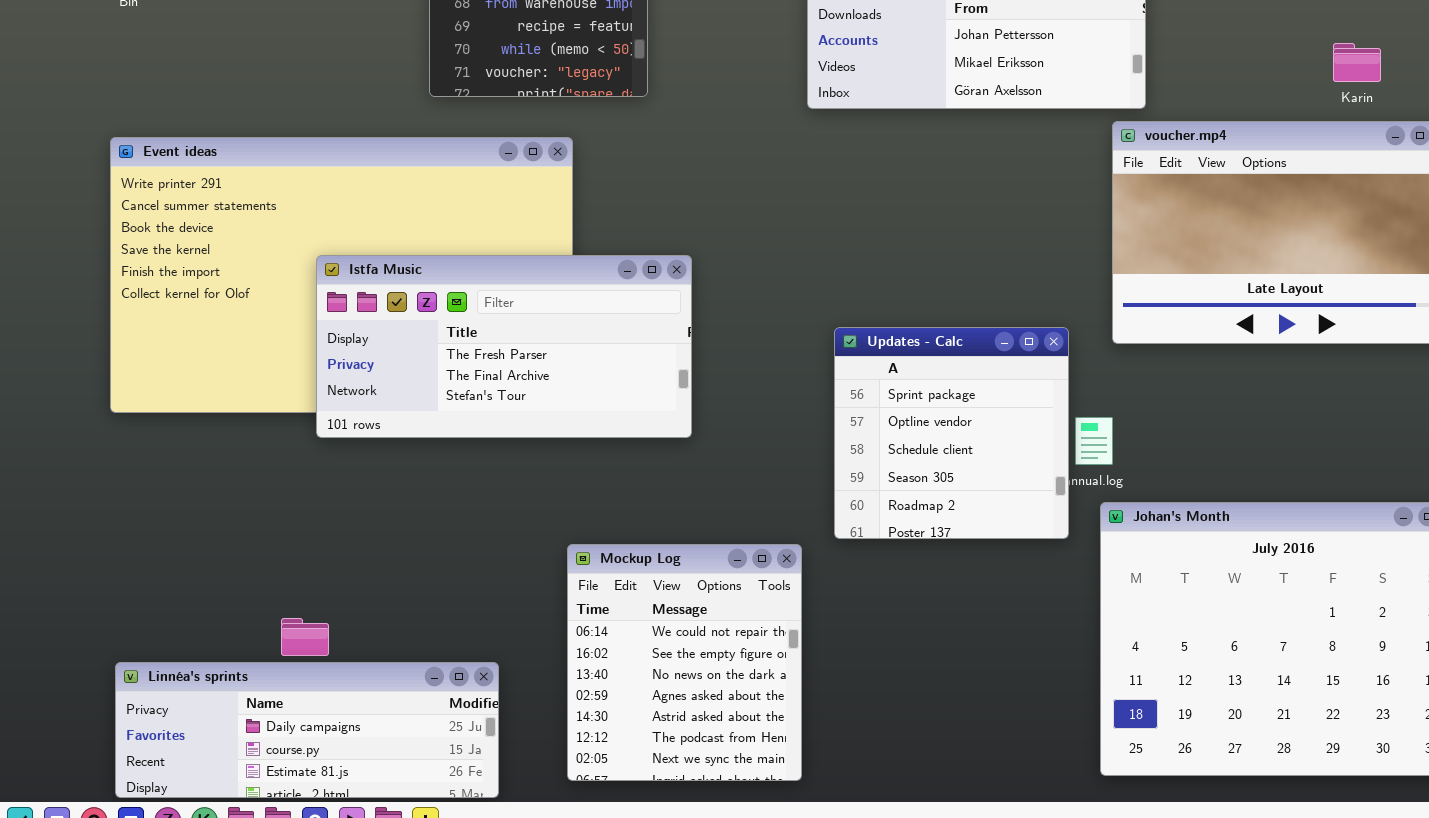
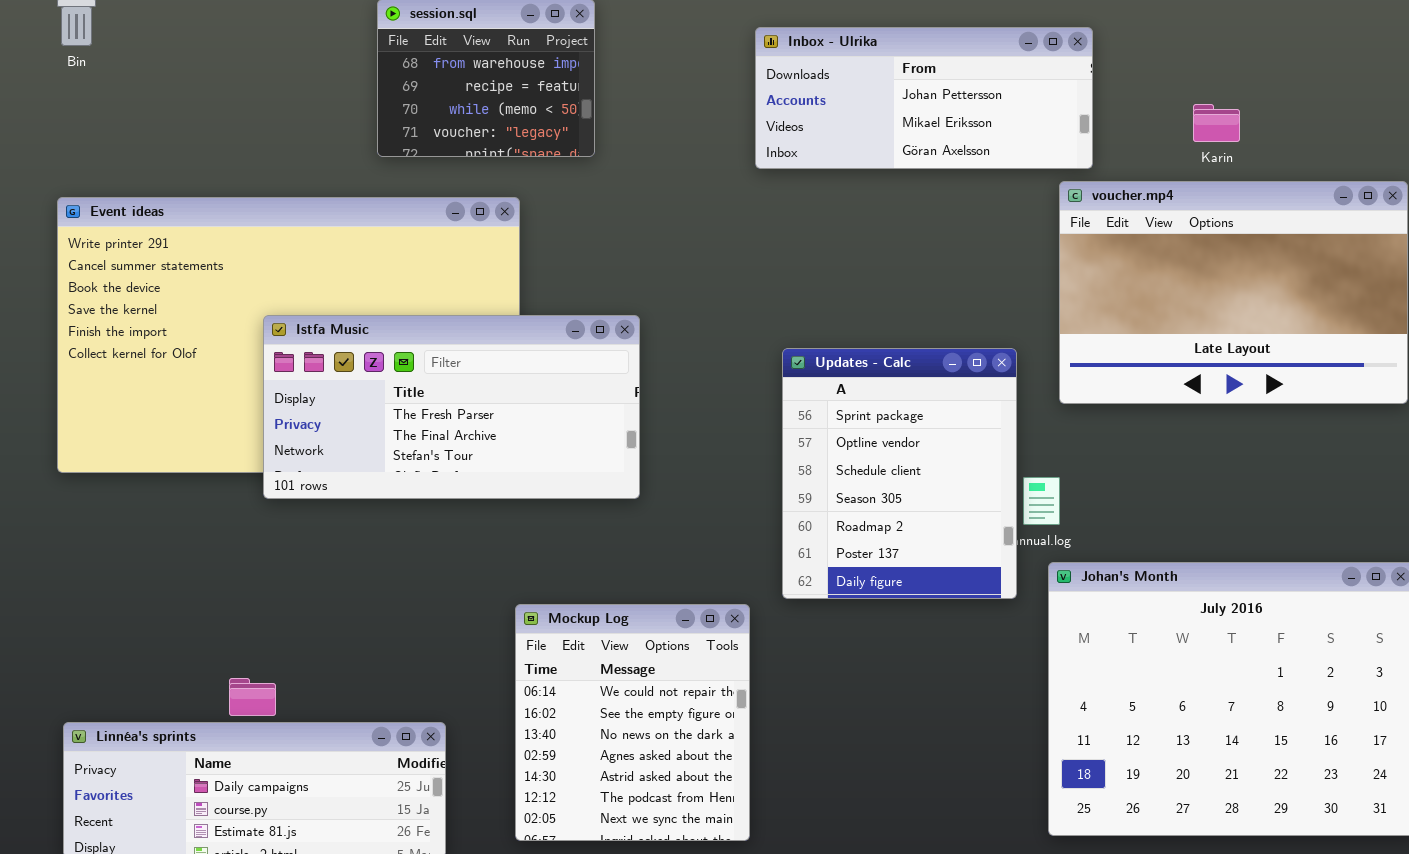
Karin: [1333,43,1381,82] -> [1193,104,1240,142], moved
Updates - Calc: [834,327,1069,539] -> [782,348,1017,599], resized

